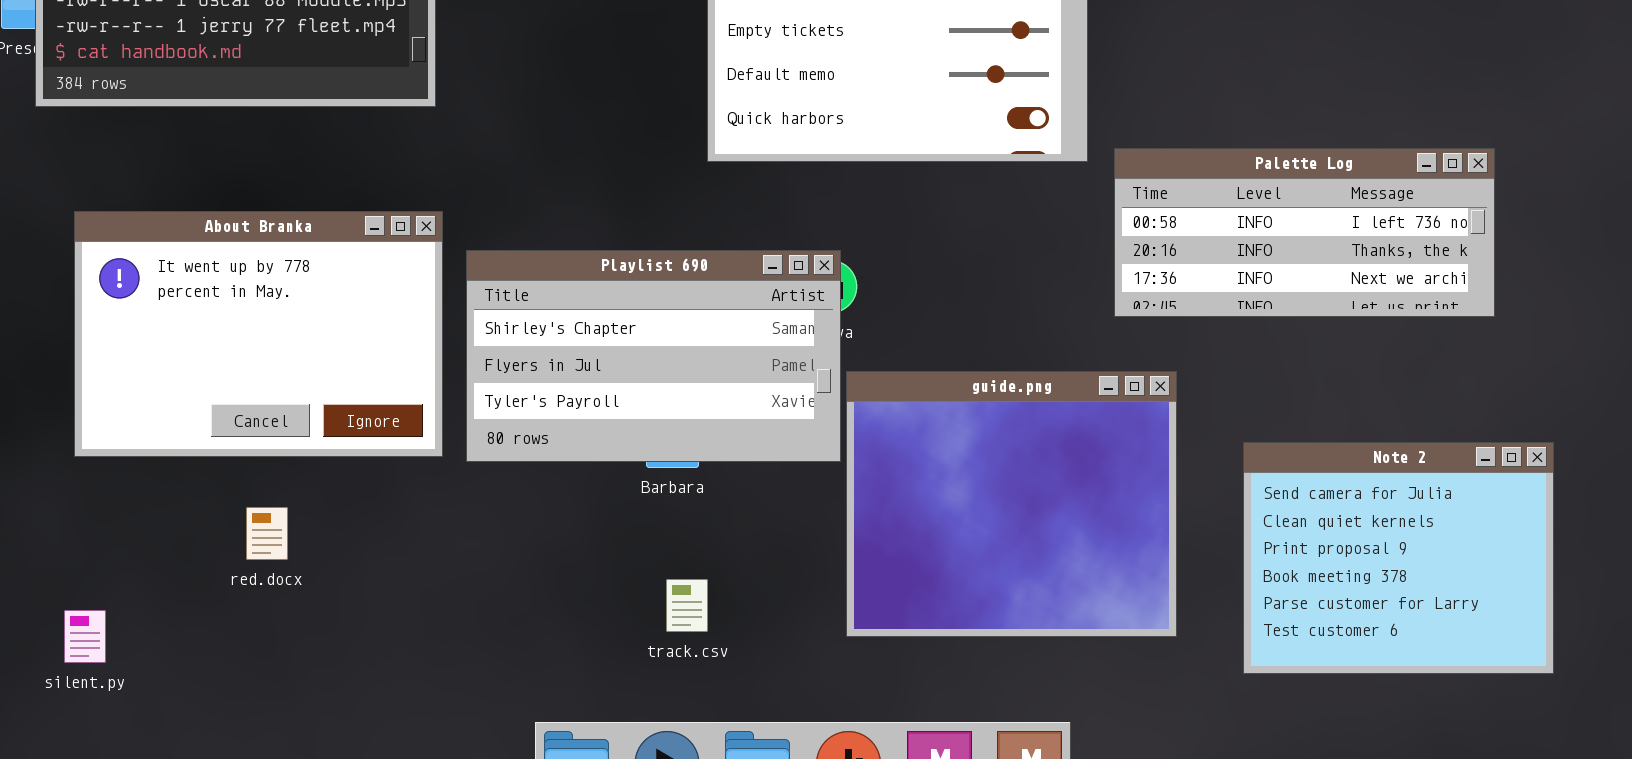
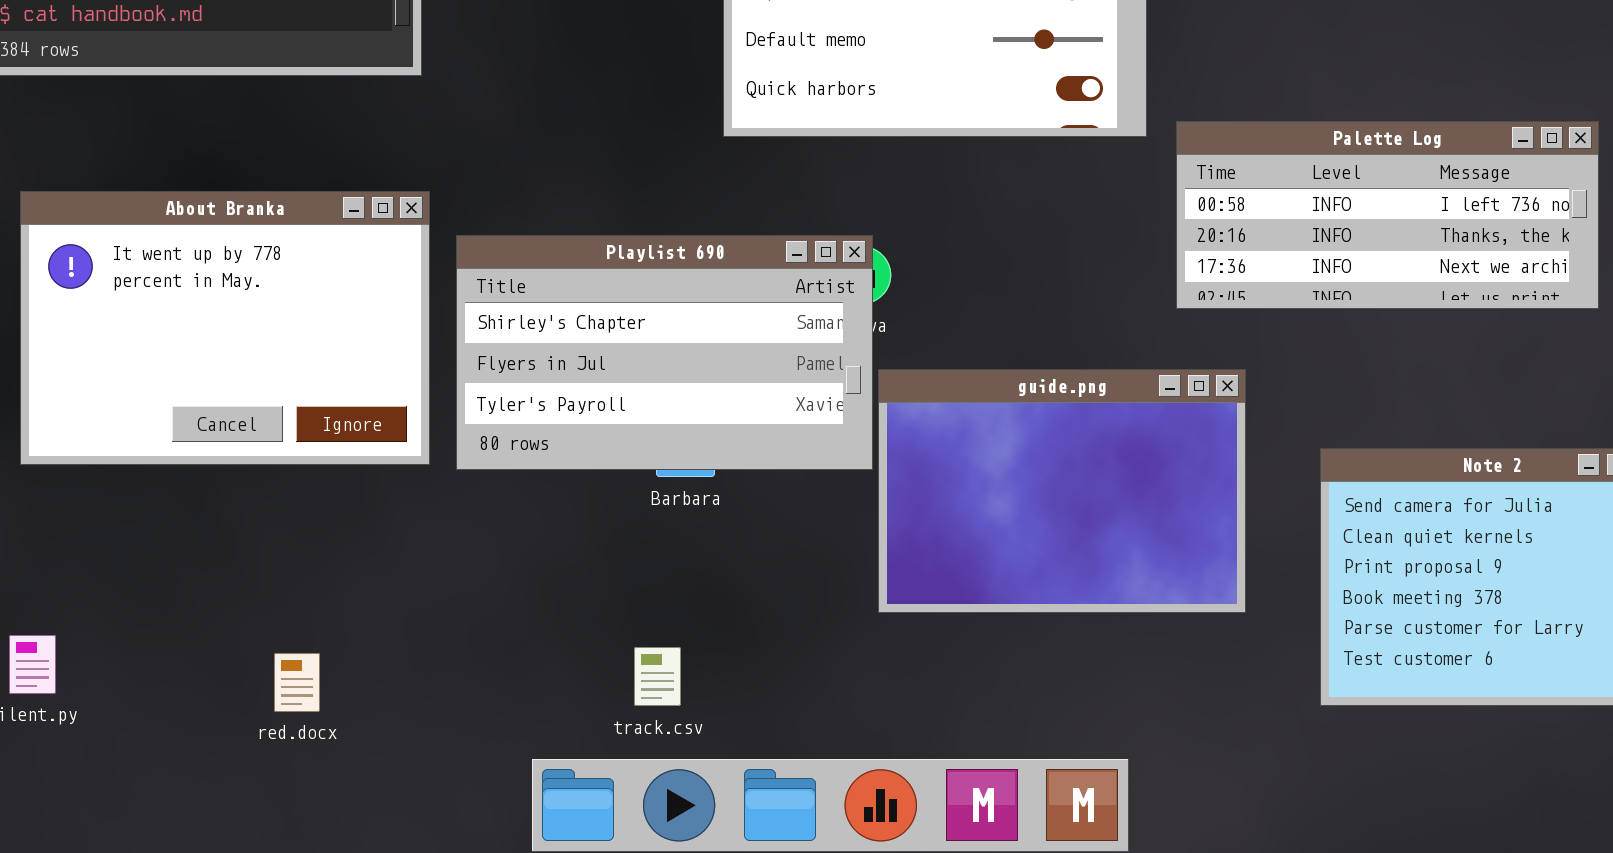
guide.png: [846,371,1177,637] -> [878,369,1246,613], resized
red.docx: [246,507,288,560] -> [274,653,320,712], moved
track.csv: [666,579,708,632] -> [634,647,681,706], moved

